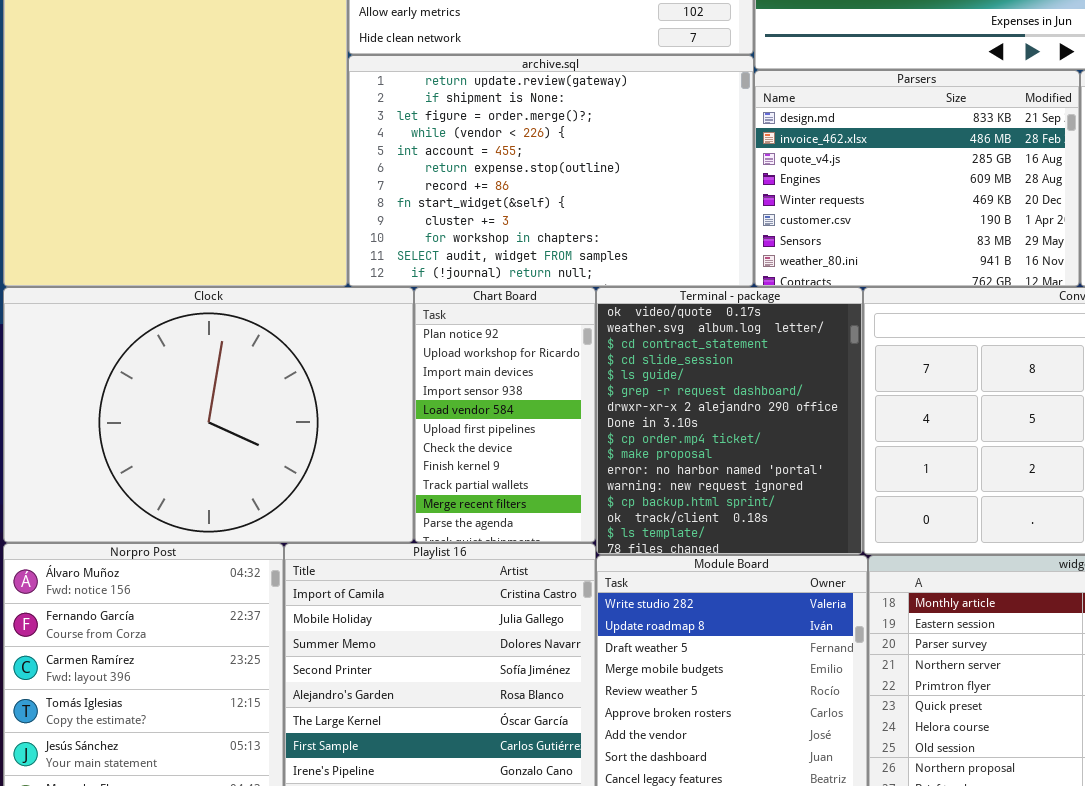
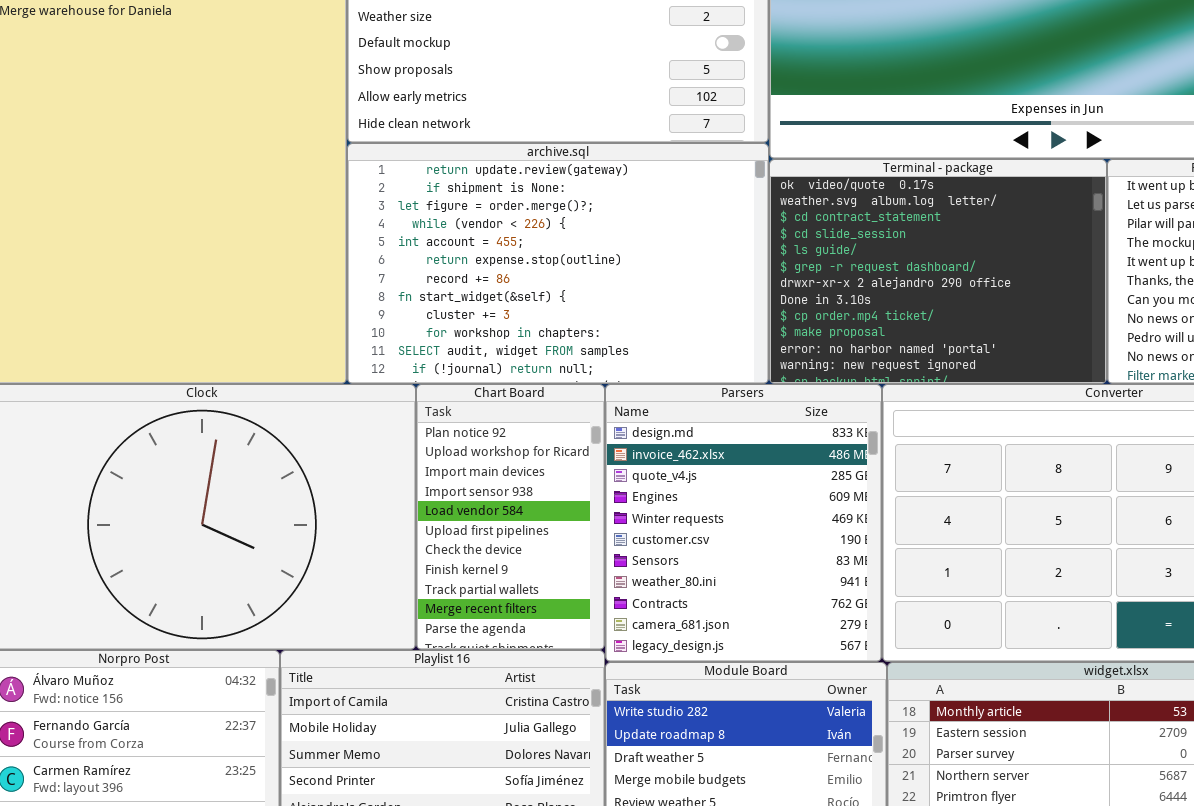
Parsers: [754,70,1080,287] -> [605,384,882,662], moved, resized
Terminal - package: [596,287,863,555] -> [769,159,1107,384], moved, resized

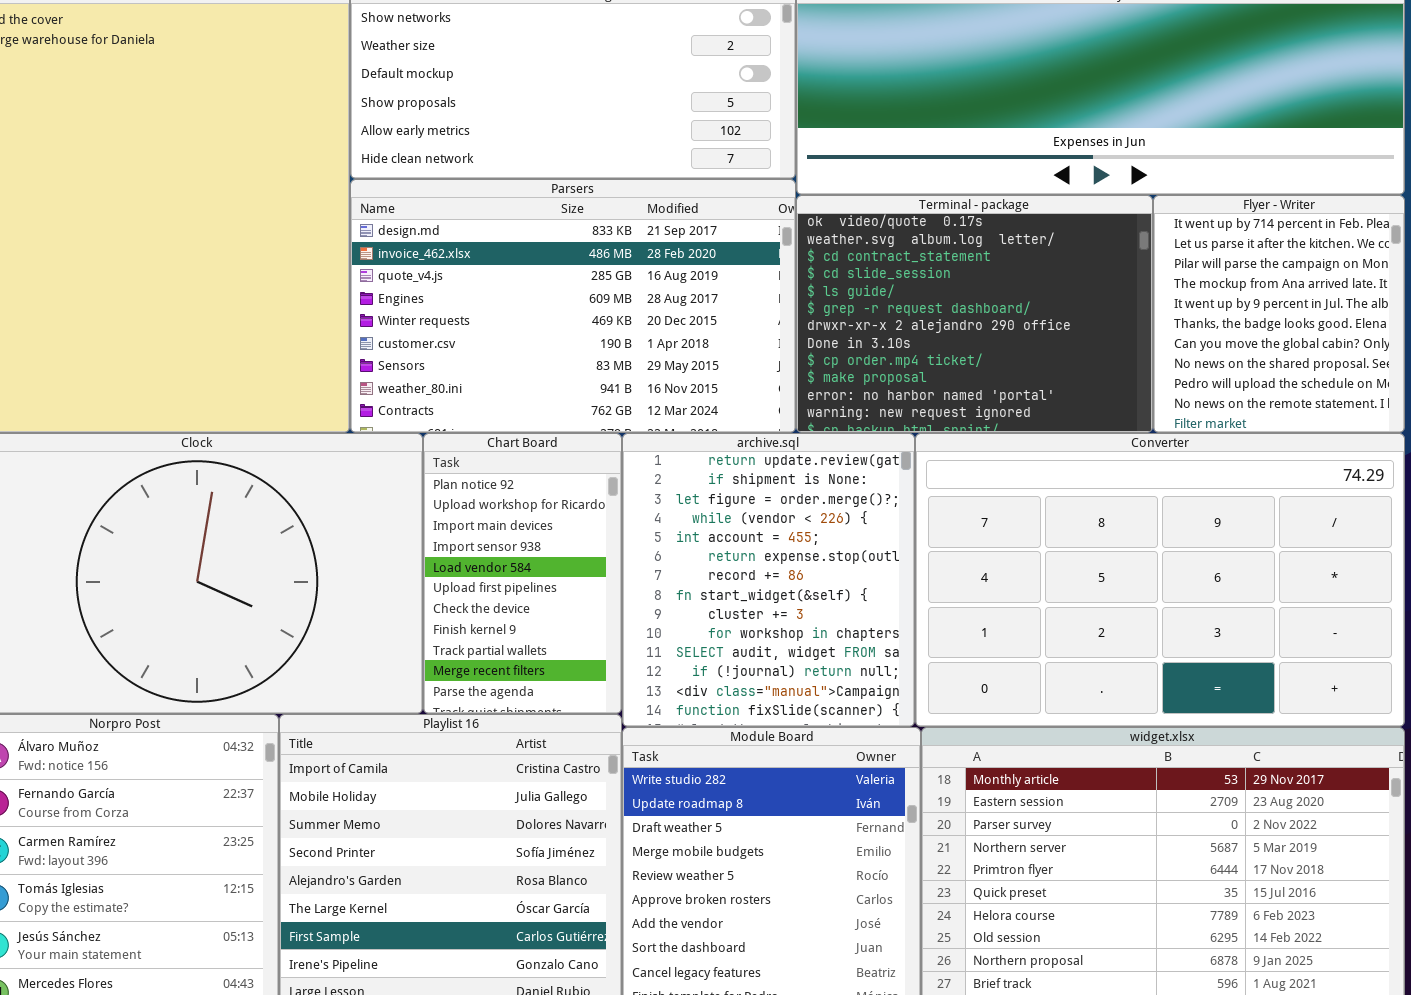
archive.sql: [347,143,769,384] -> [622,433,915,727], moved, resized
Parsers: [605,384,882,662] -> [350,179,796,433], moved, resized

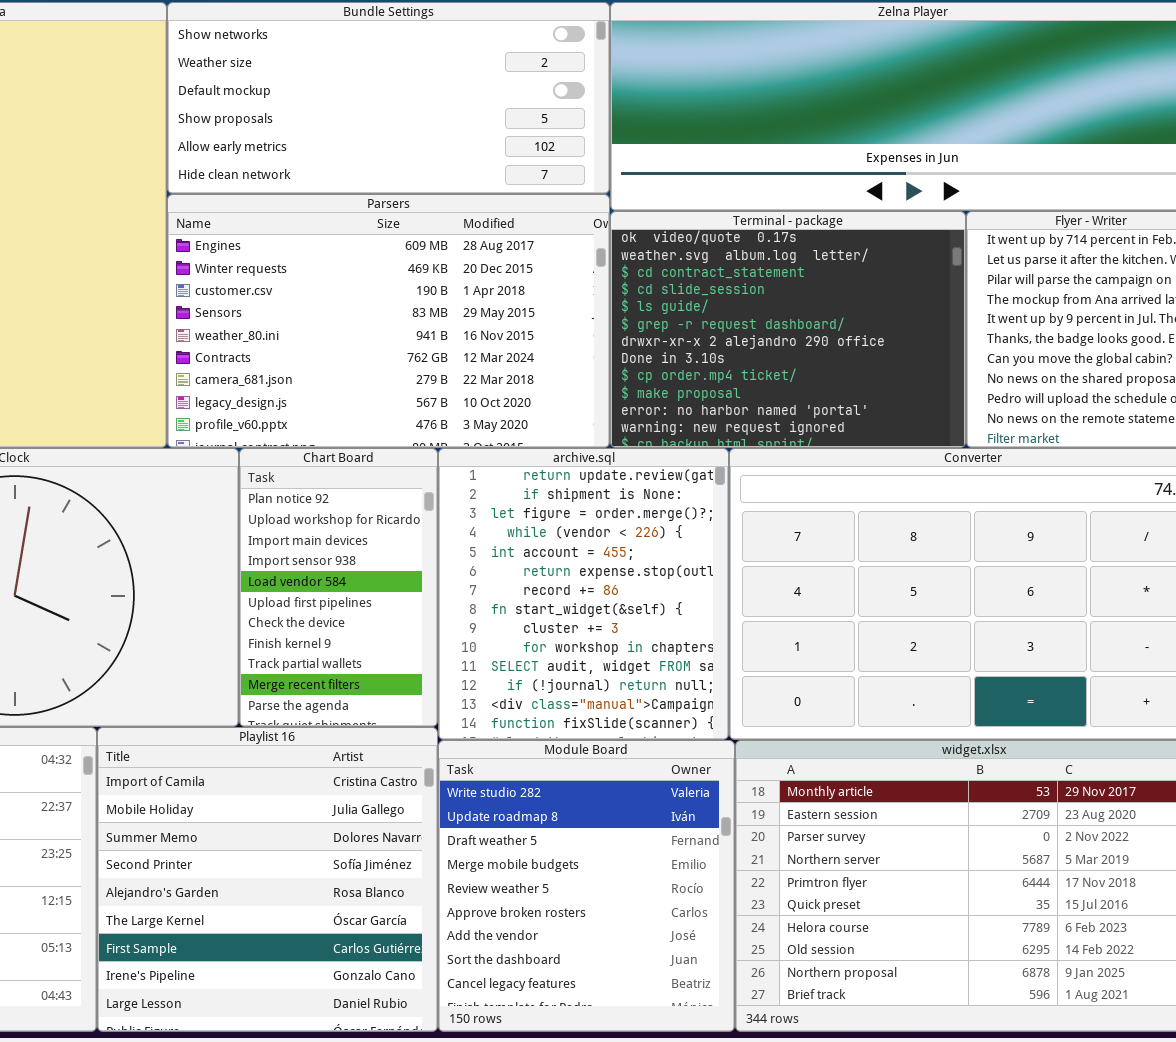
Parsers: [350,179,796,433] -> [167,194,610,448], scrolled down 3 rows

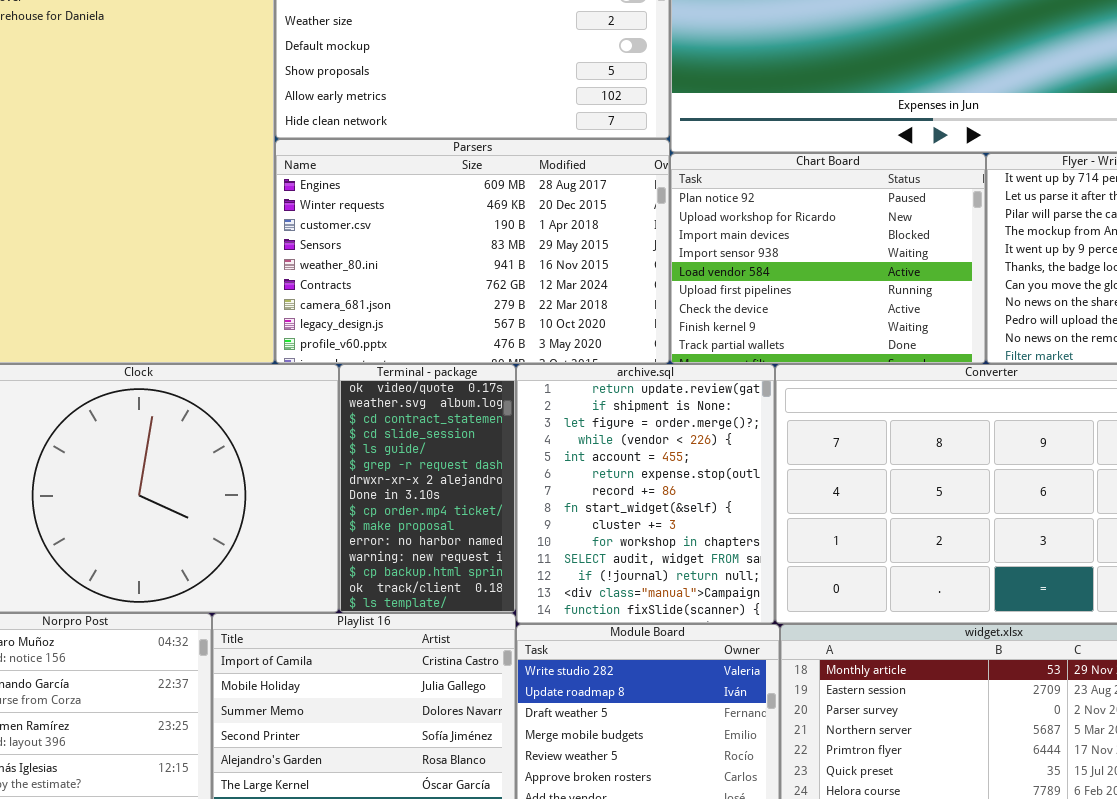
Terminal - package: [610,211,966,448] -> [339,364,516,613], moved, resized
Chart Board: [239,448,438,727] -> [670,153,986,364], moved, resized

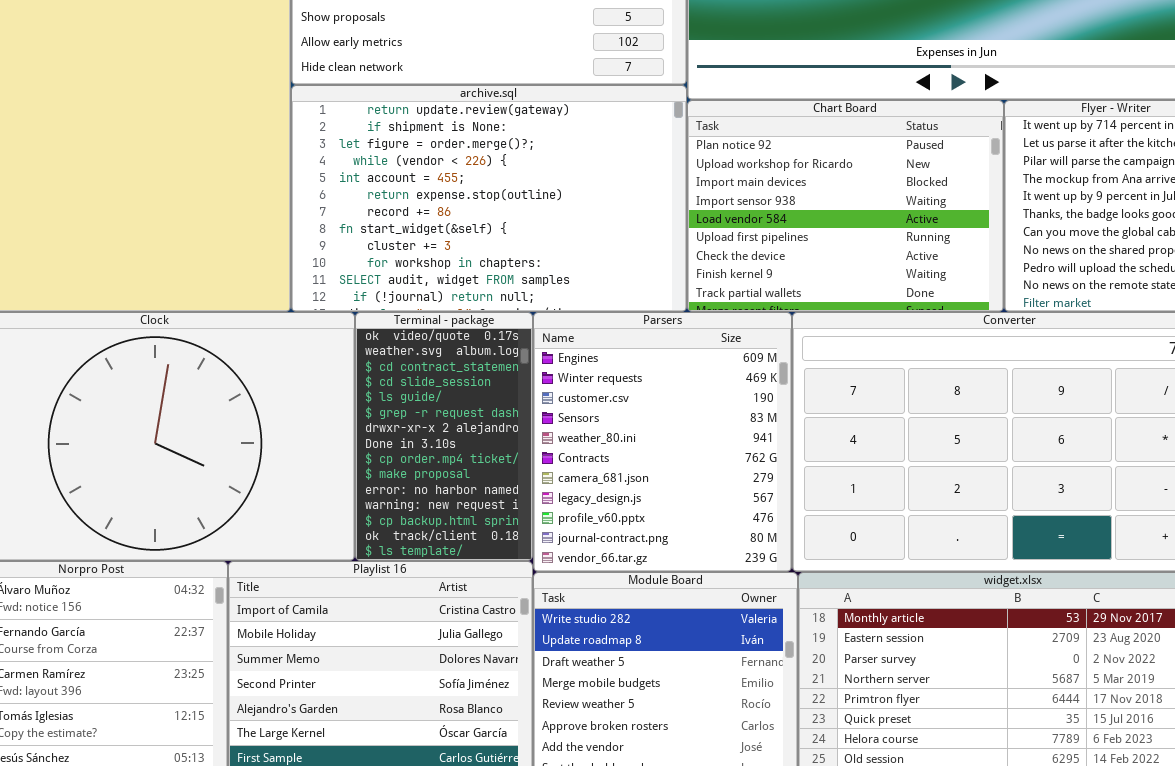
Parsers: [275,139,670,364] -> [533,312,792,572], moved, resized
archive.sql: [516,364,775,624] -> [291,85,687,312], moved, resized

